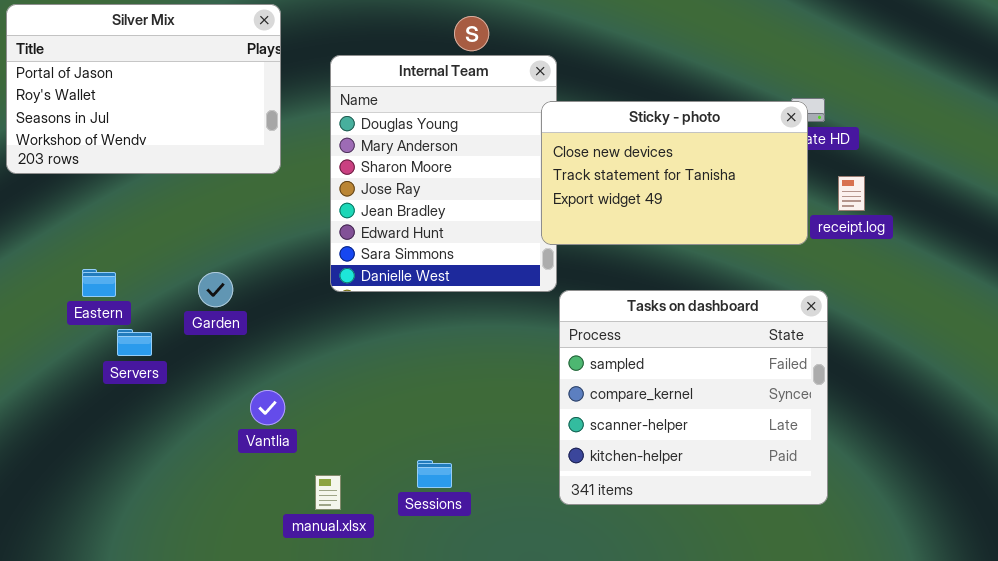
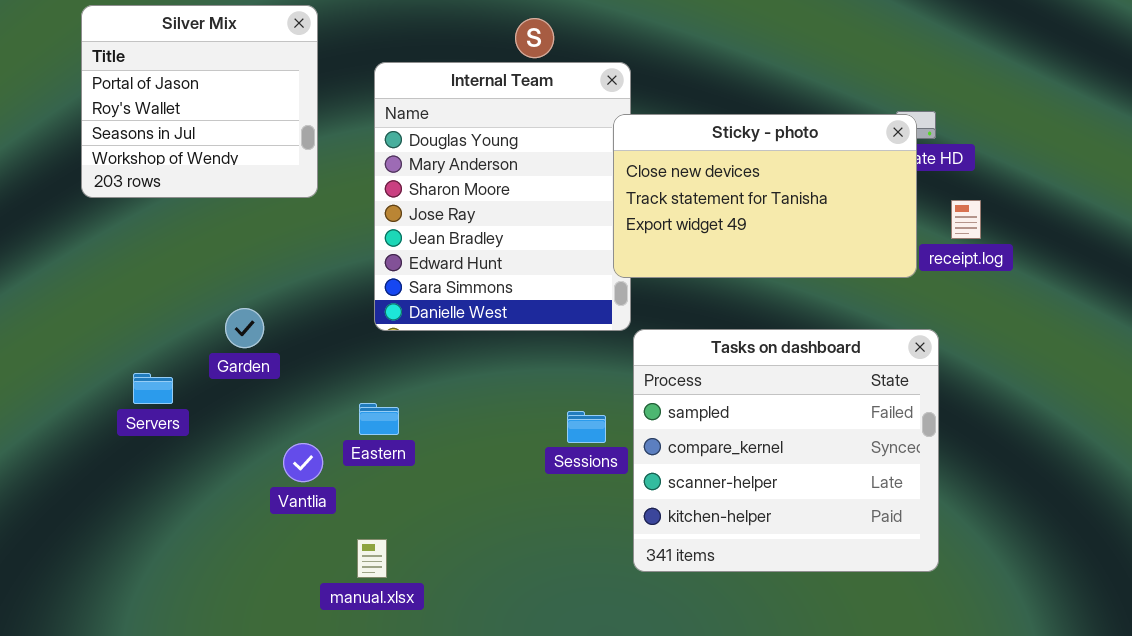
Silver Mix: [6,4,281,174] -> [81,5,318,198], resized
Eastern: [82,269,116,297] -> [359,403,399,435], moved
Sessions: [417,460,452,488] -> [567,411,606,443], moved

